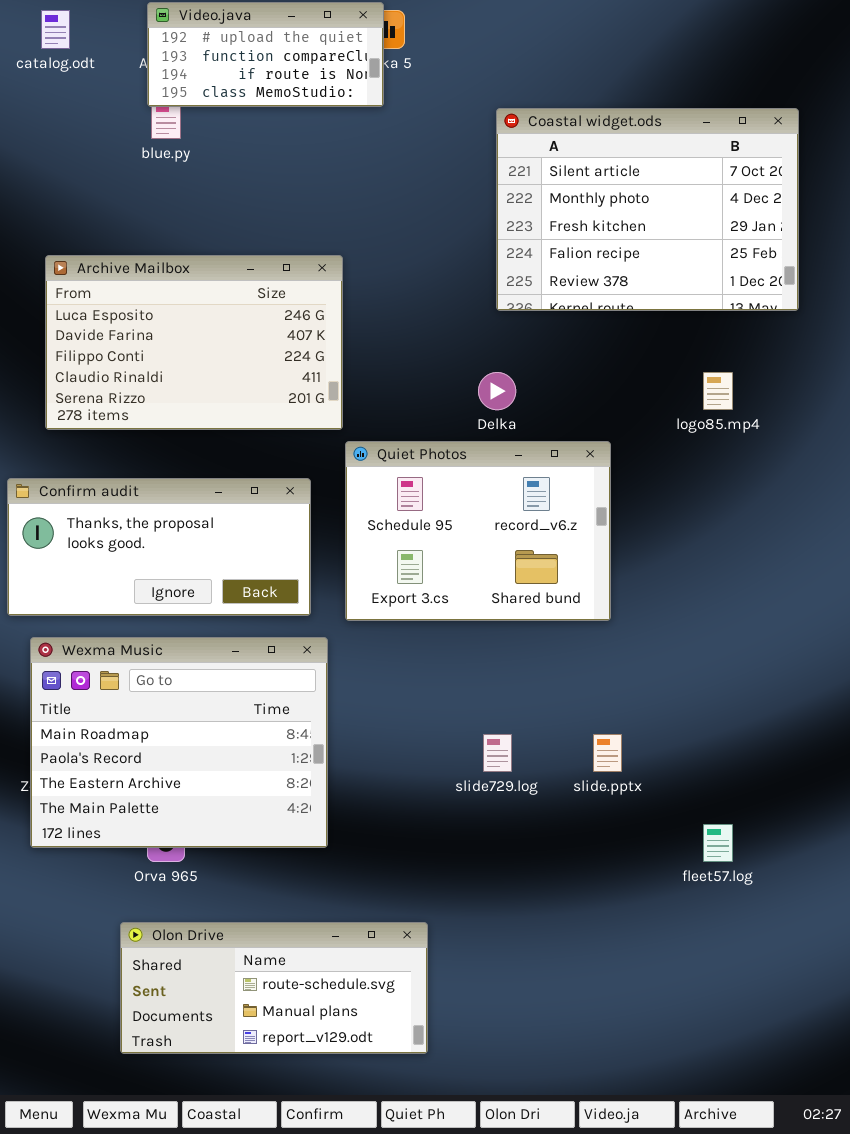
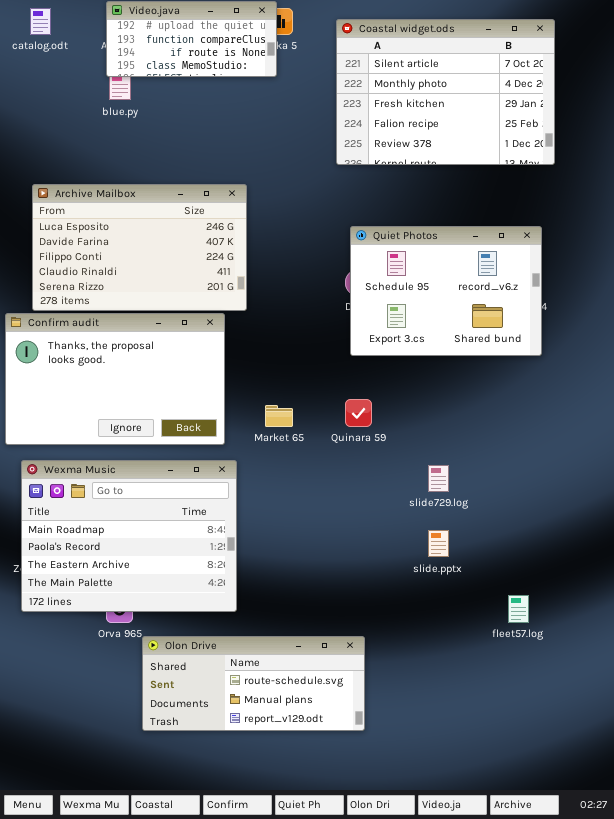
Coastal widget.ods: [496,108,799,311] -> [336,19,555,165], moved
Quiet Photos: [345,441,611,621] -> [350,226,542,356], moved
Confirm audit: [7,478,311,616] -> [5,313,225,445], resized
slide729.log: [483,734,512,772] -> [428,465,449,492], moved
Olon Drive: [120,922,428,1054] -> [142,636,365,731], moved

